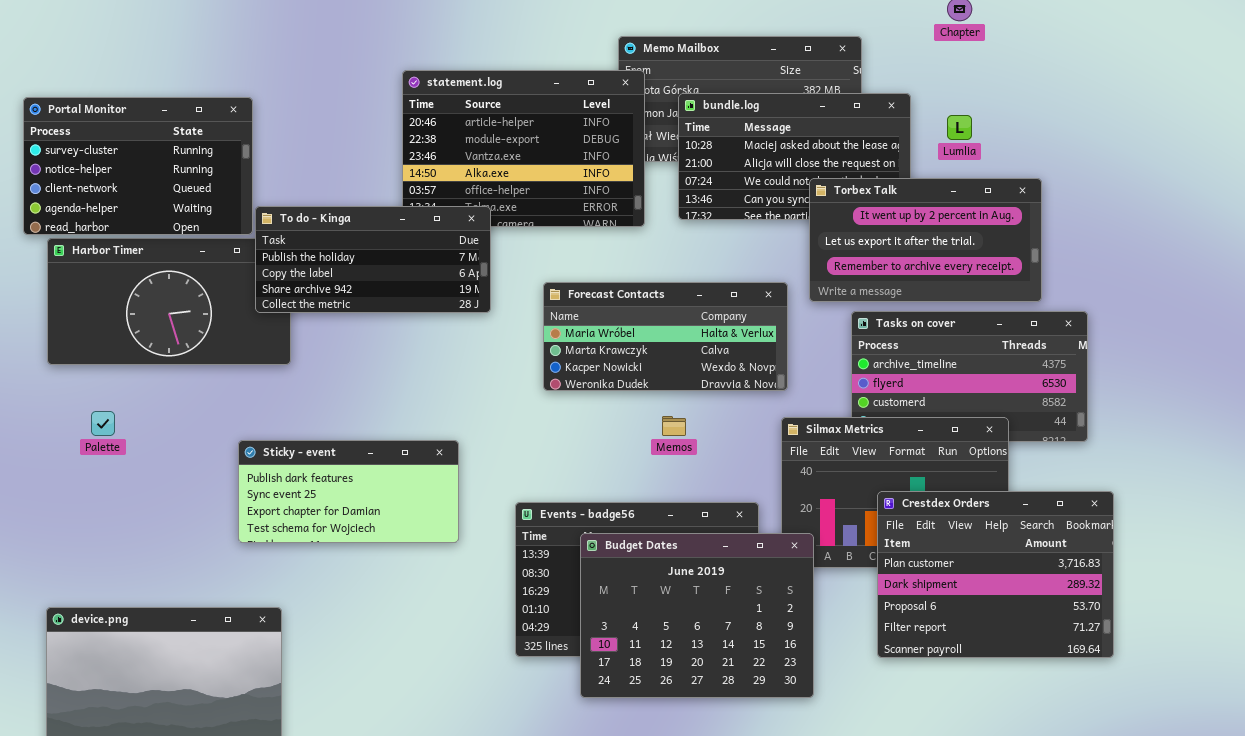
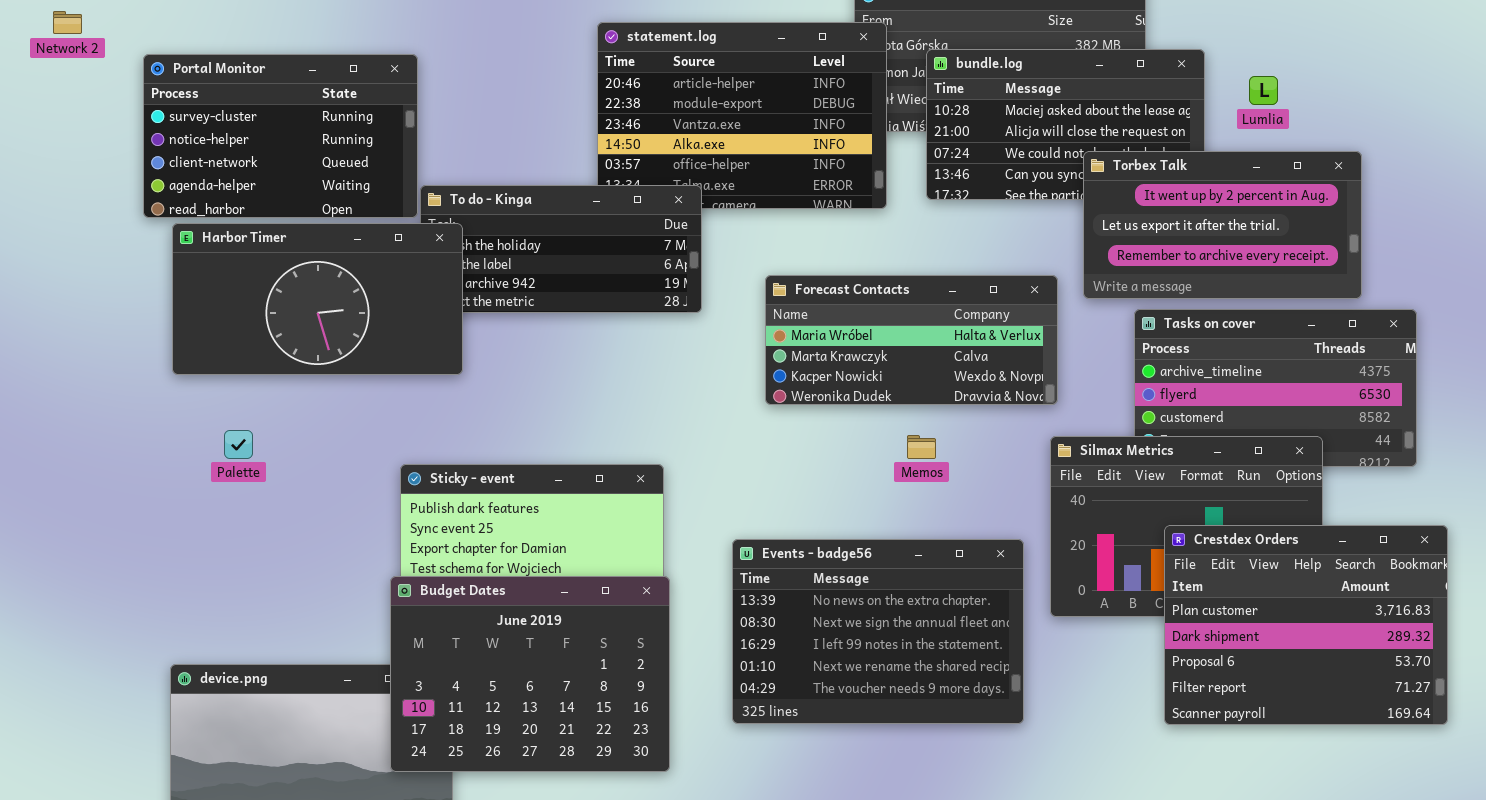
Harbor Timer: [47,238,291,365] -> [172,223,463,375], raised
Budget Dates: [580,533,814,698] -> [390,576,670,772], moved

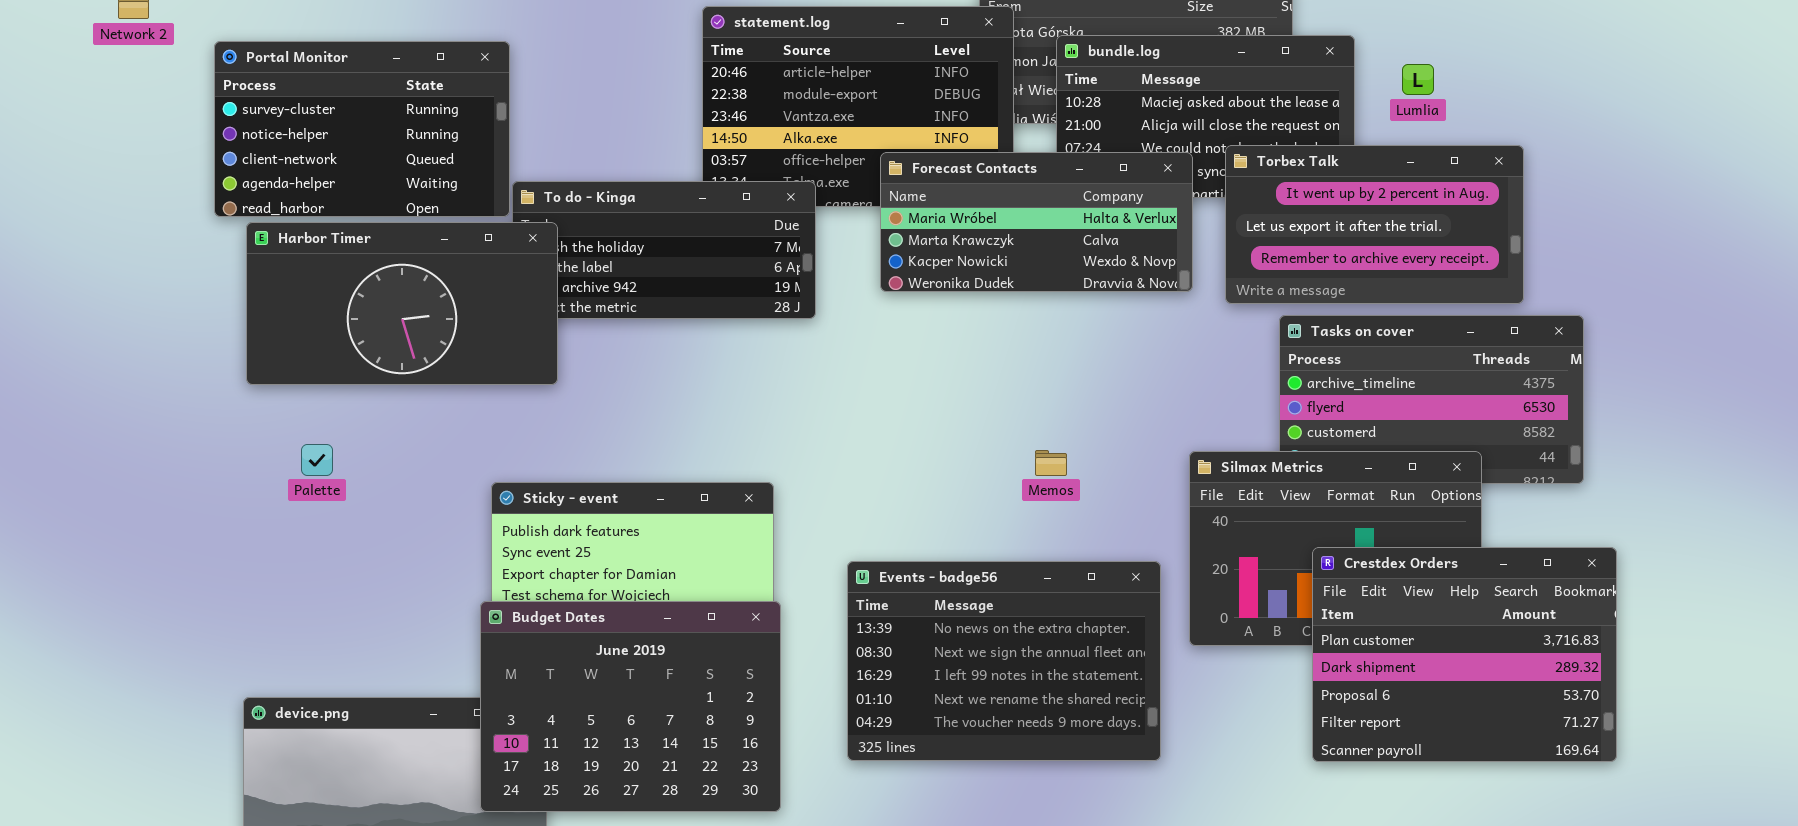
Forecast Contacts: [765,275,1058,405] -> [880,152,1193,292], moved

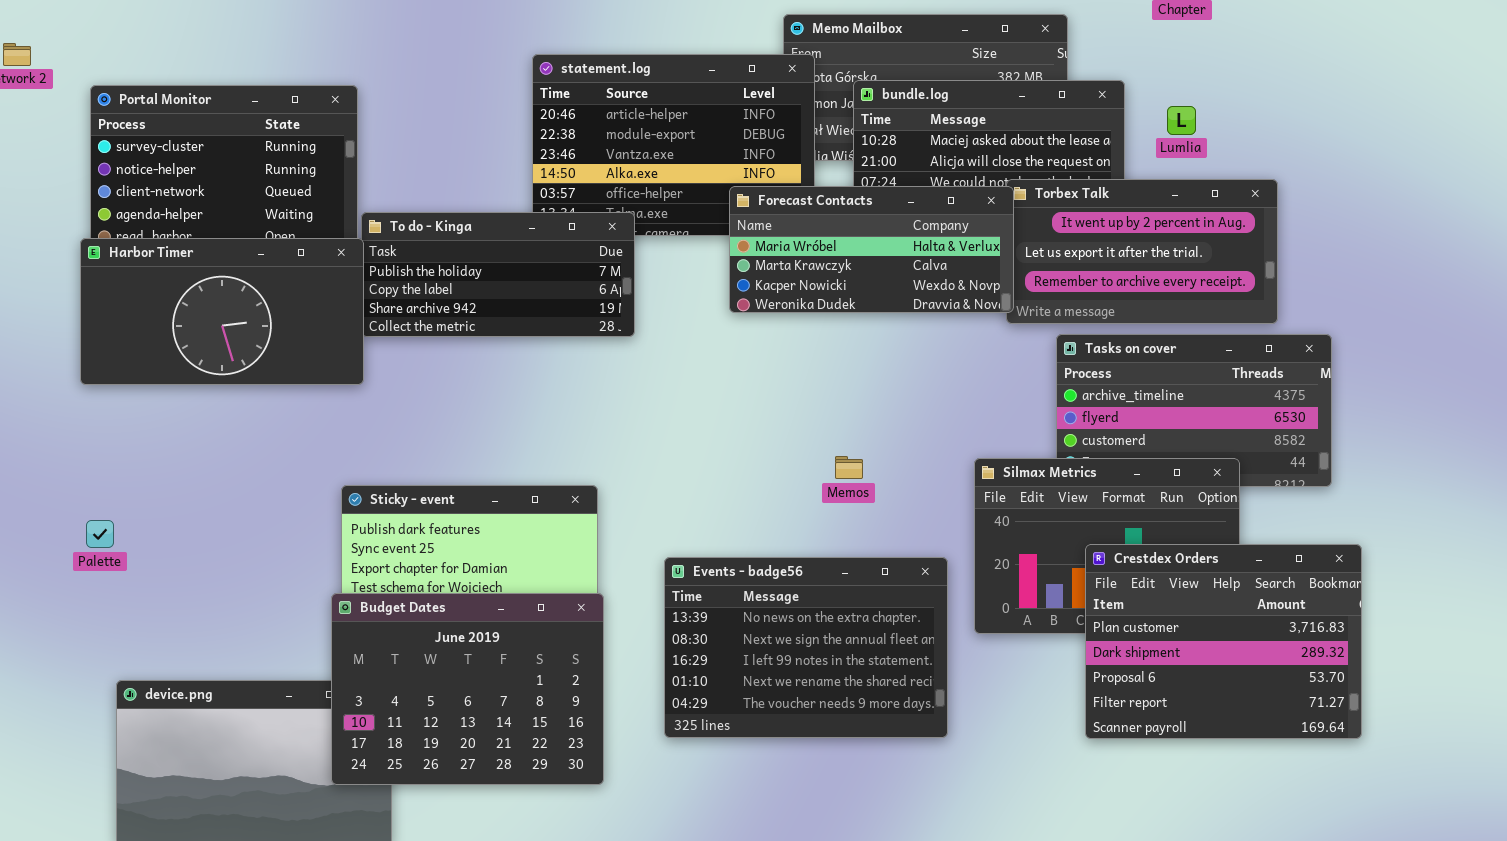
Forecast Contacts: [880,152,1193,292] -> [729,186,1014,313], moved
Harbor Timer: [246,222,558,385] -> [80,238,364,385], moved
Palette: [301,444,333,476] -> [86,520,114,548], moved

